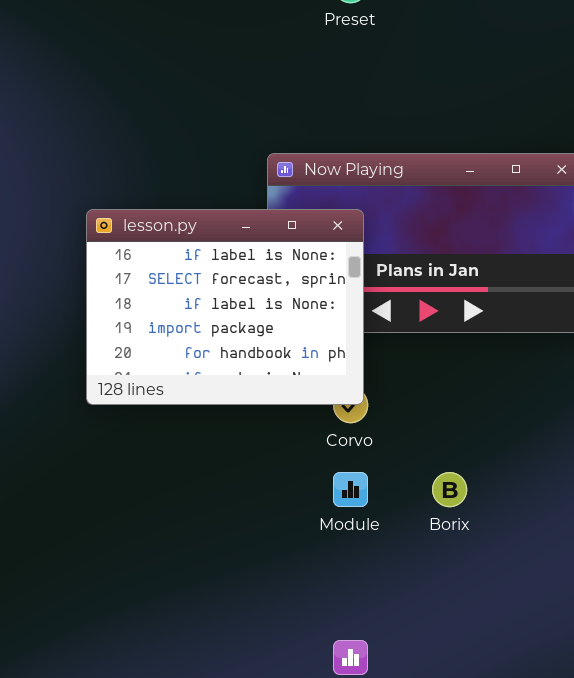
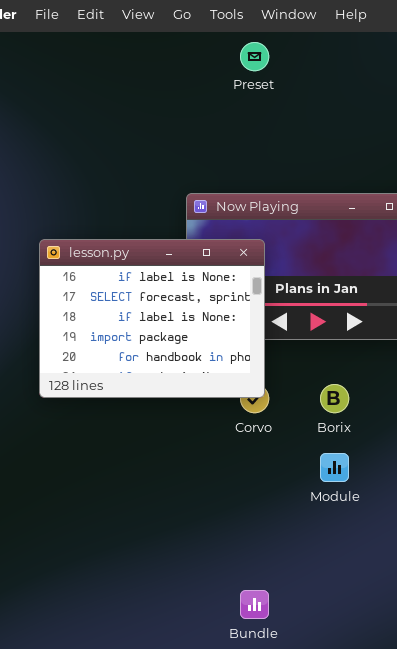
Module: [333,472,368,507] -> [320,453,349,482], moved
Borix: [432,472,467,507] -> [320,384,349,413], moved

